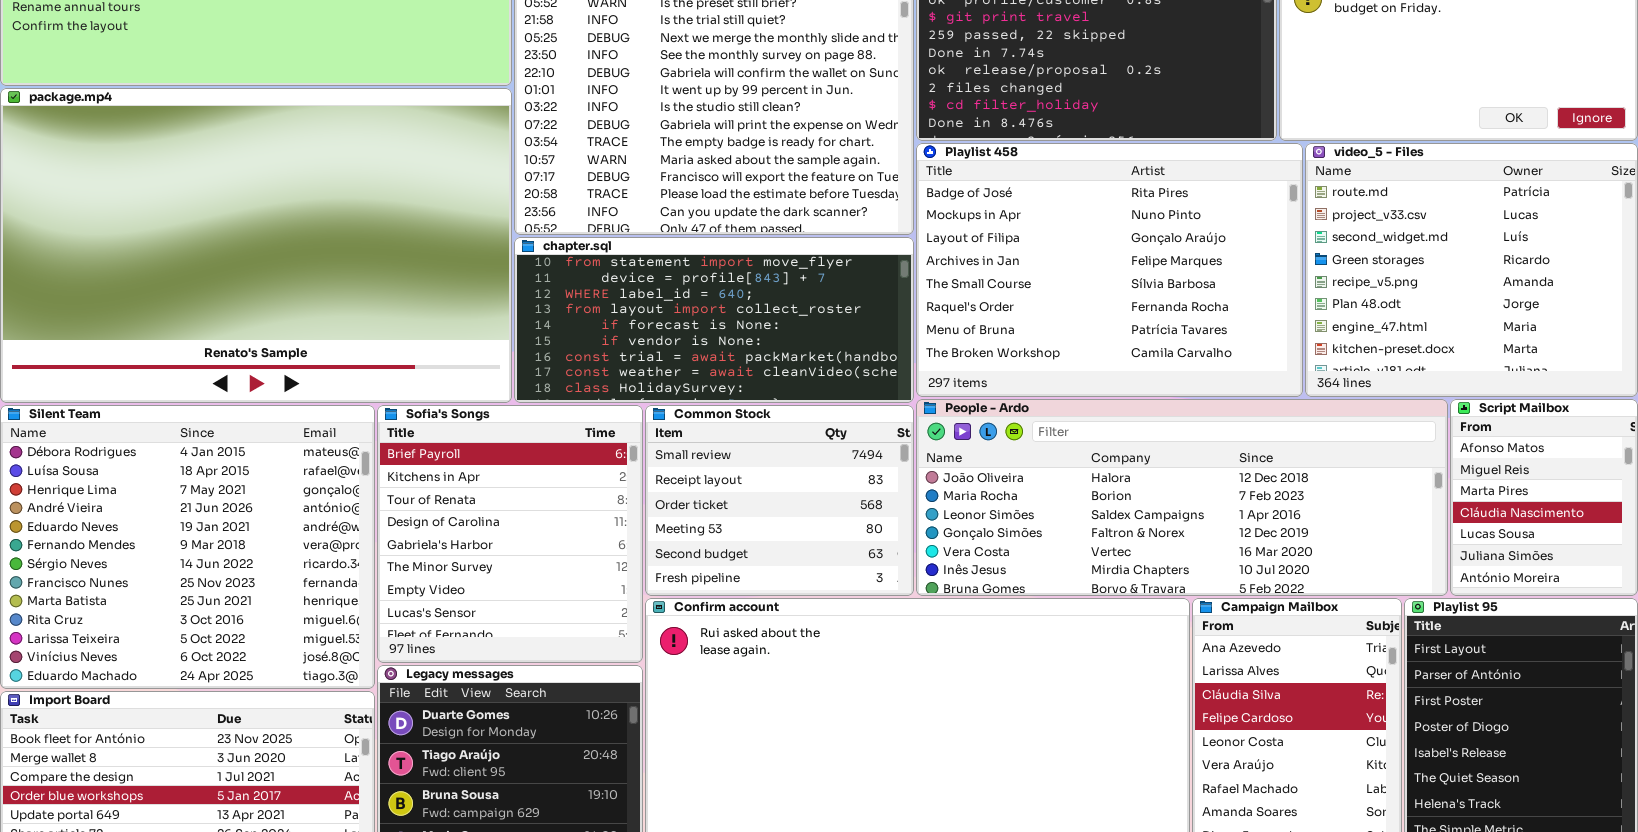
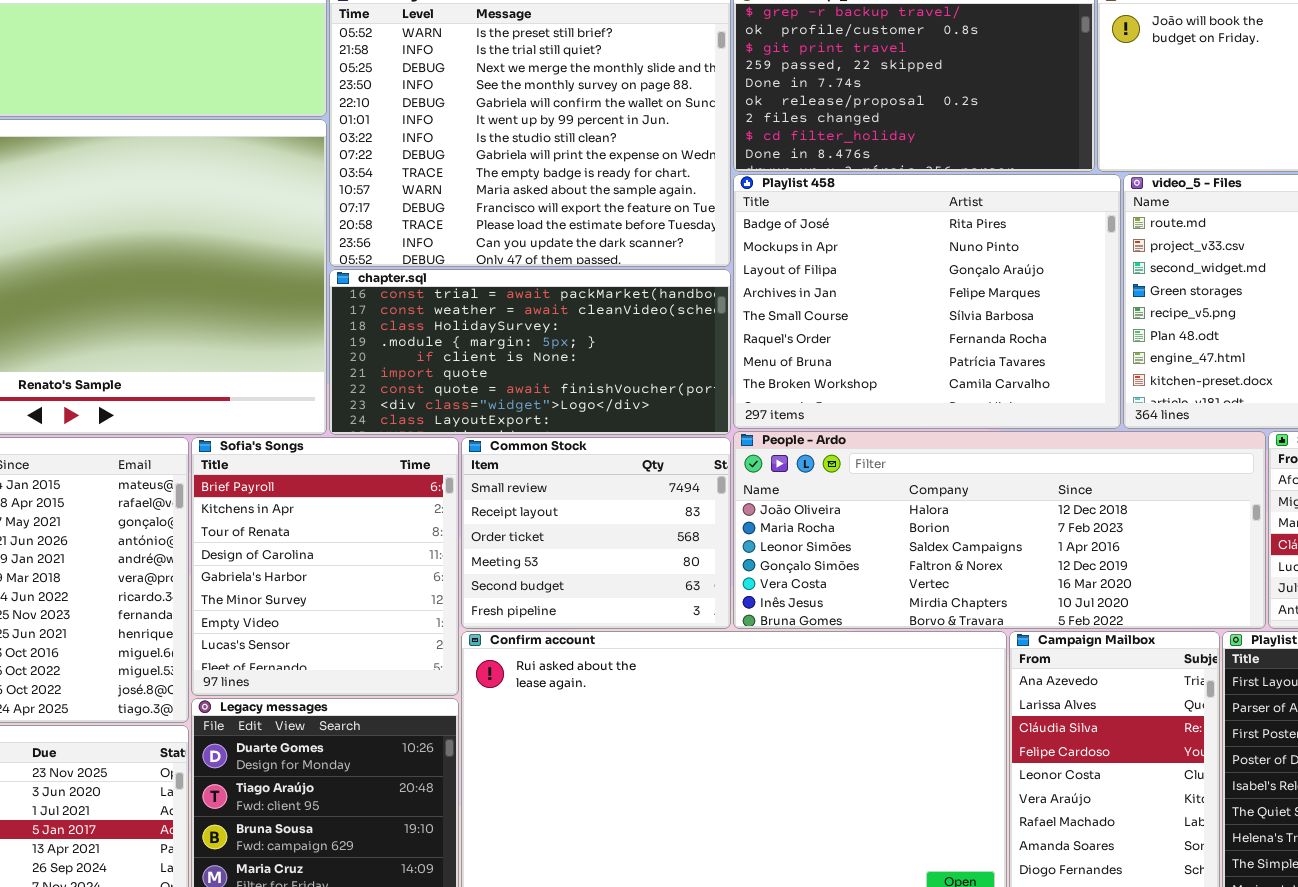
chapter.sql: [514,237,914,403] -> [329,269,731,435], scrolled down 6 rows

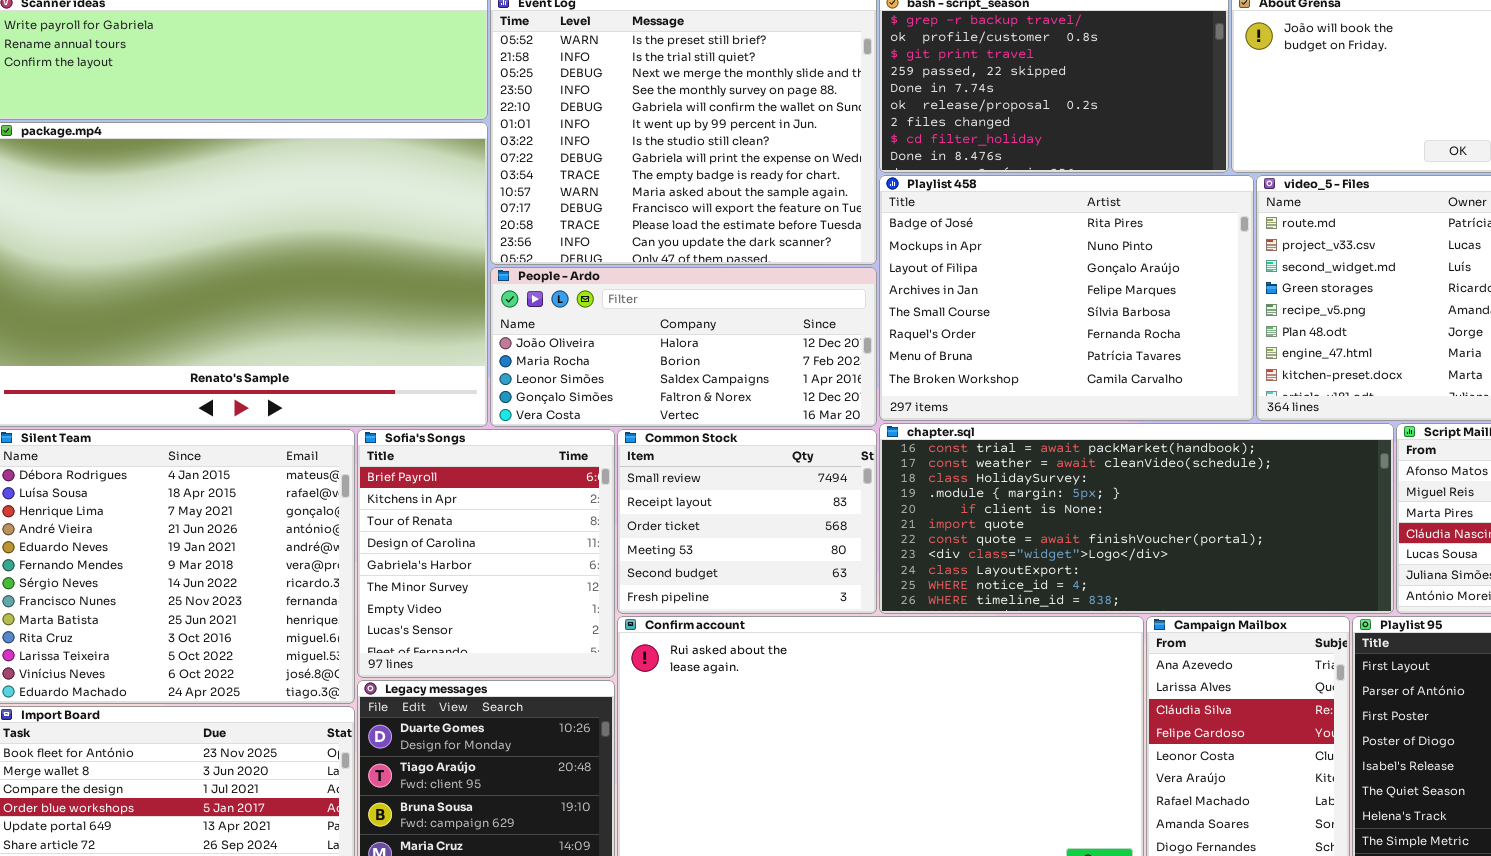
chapter.sql: [329,269,731,435] -> [879,423,1394,614], moved, resized
People - Ardo: [733,431,1266,629] -> [490,267,877,427], moved, resized

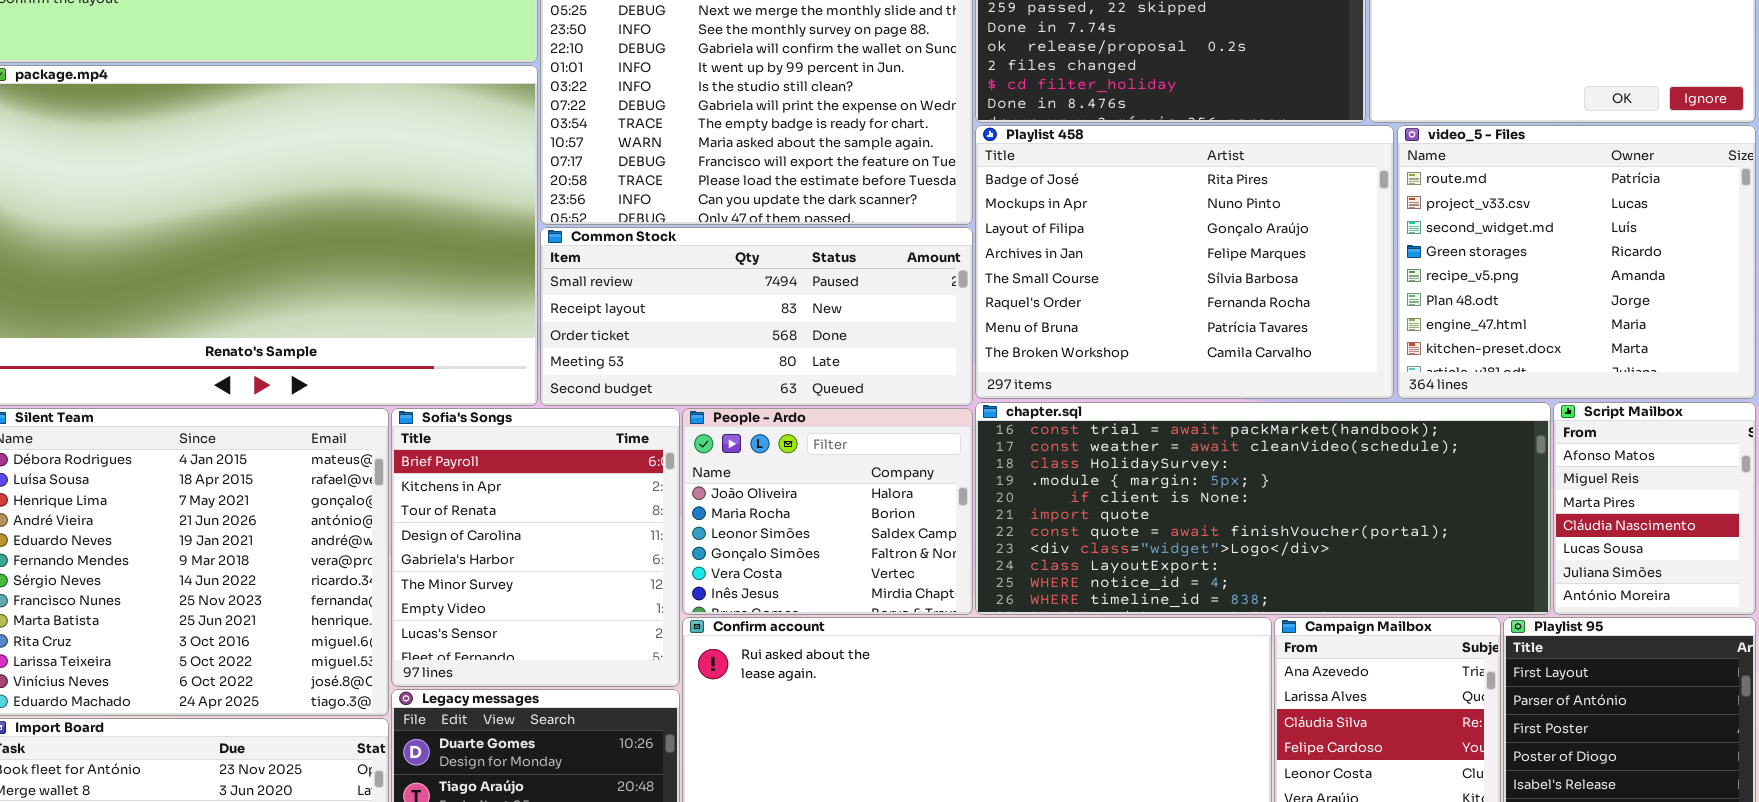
People - Ardo: [490,267,877,427] -> [682,408,973,615], moved, resized
Common Stock: [617,429,877,614] -> [540,227,973,406], moved, resized

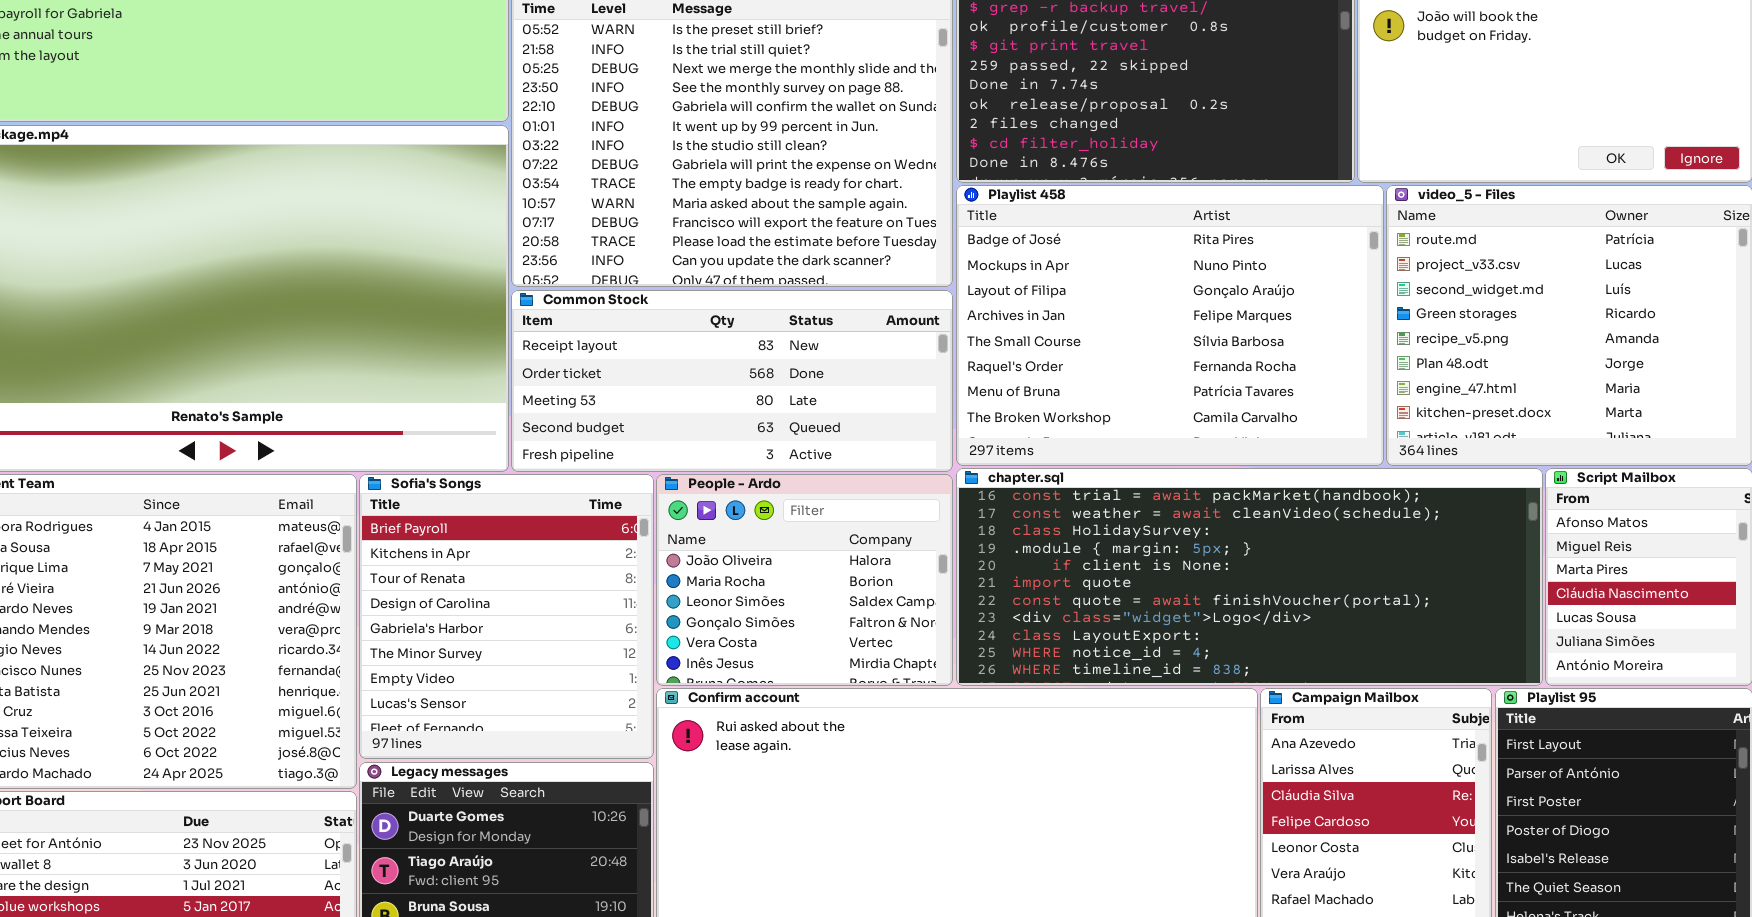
Common Stock: [540,227,973,406] -> [511,290,953,472], scrolled down 1 row

